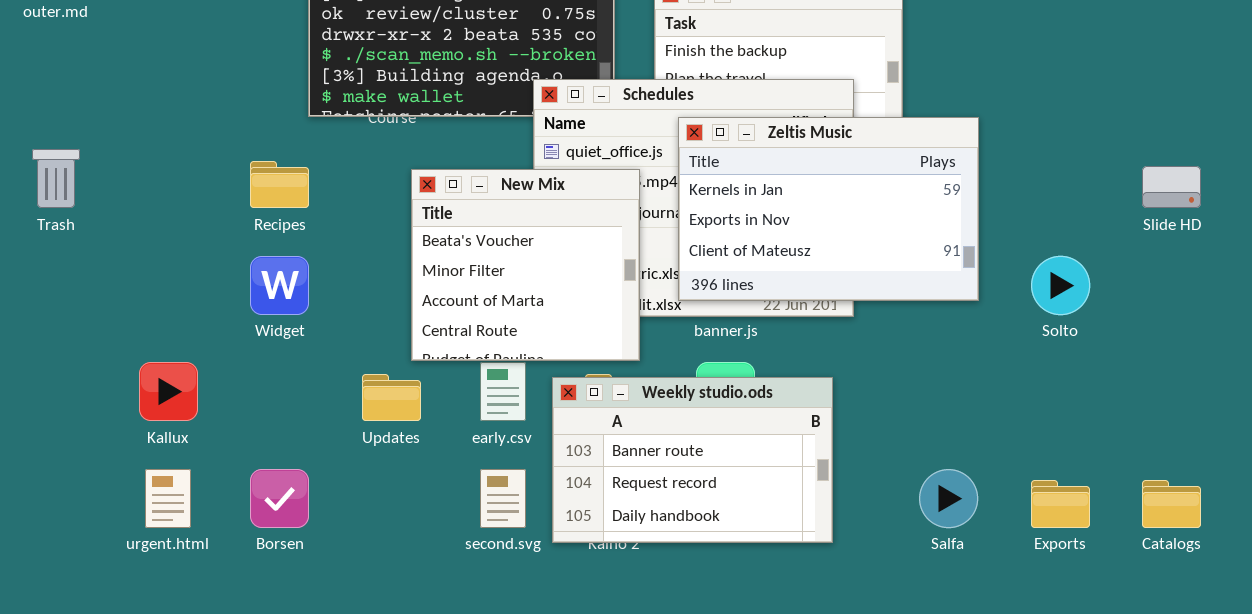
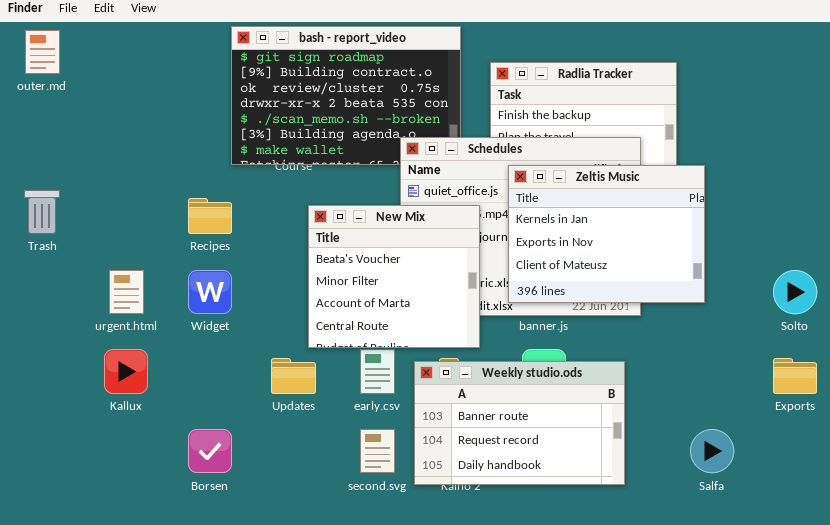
Zeltis Music: [678,117,979,301] -> [508,165,705,303], resized
urgent.html: [145,469,191,528] -> [109,270,144,314], moved
Exports: [1031,480,1090,528] -> [773,358,817,394], moved

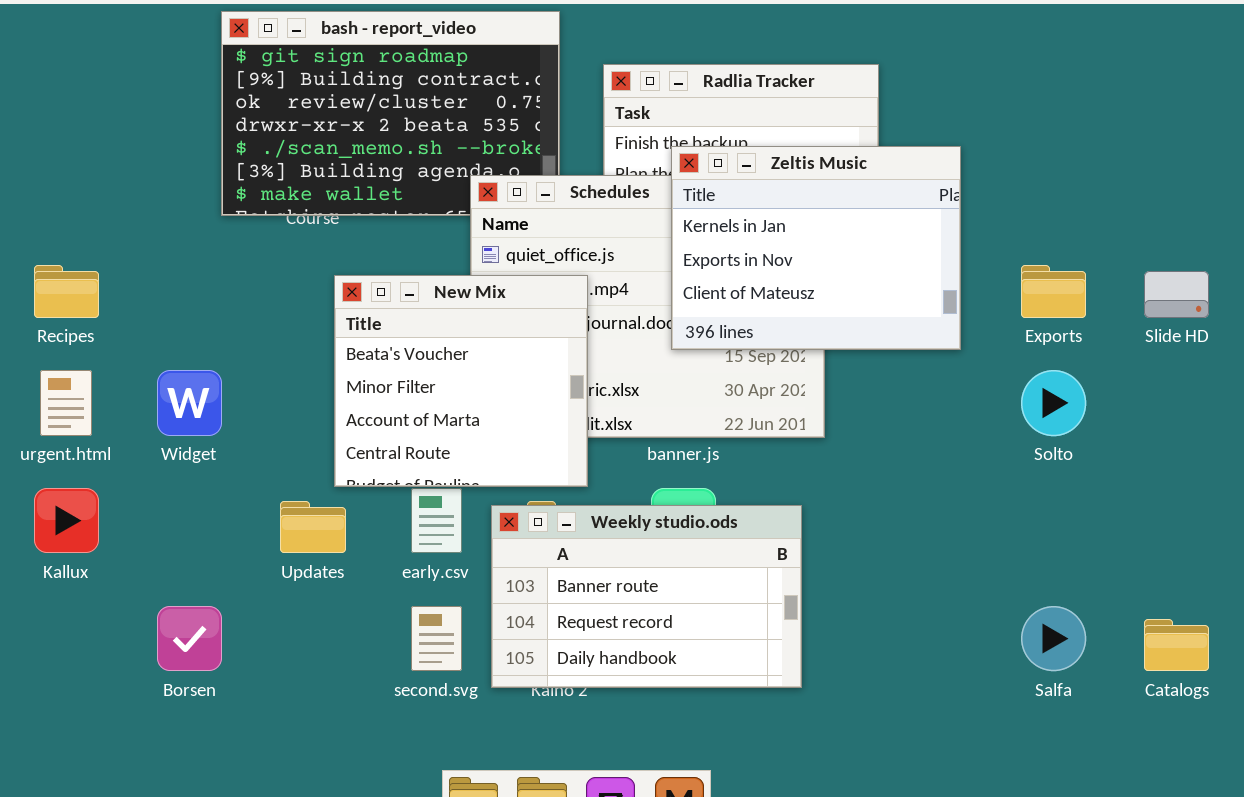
Zeltis Music: [508,165,705,303] -> [671,146,961,350], moved
Recipes: [188,198,232,234] -> [34,265,99,318], moved
Exports: [773,358,817,394] -> [1021,265,1086,318], moved
Salfa: [690,429,734,473] -> [1021,606,1086,671], moved

